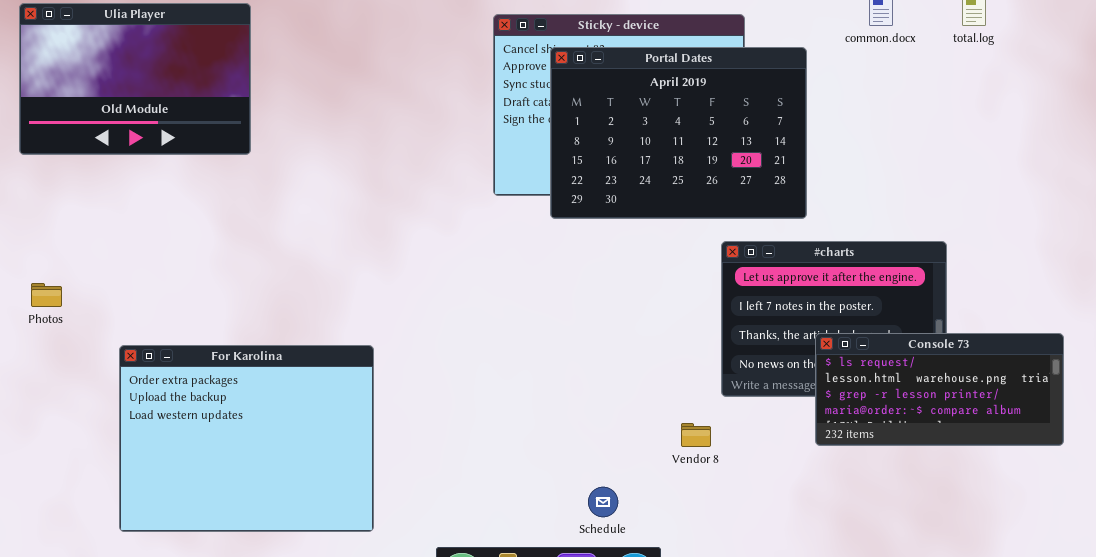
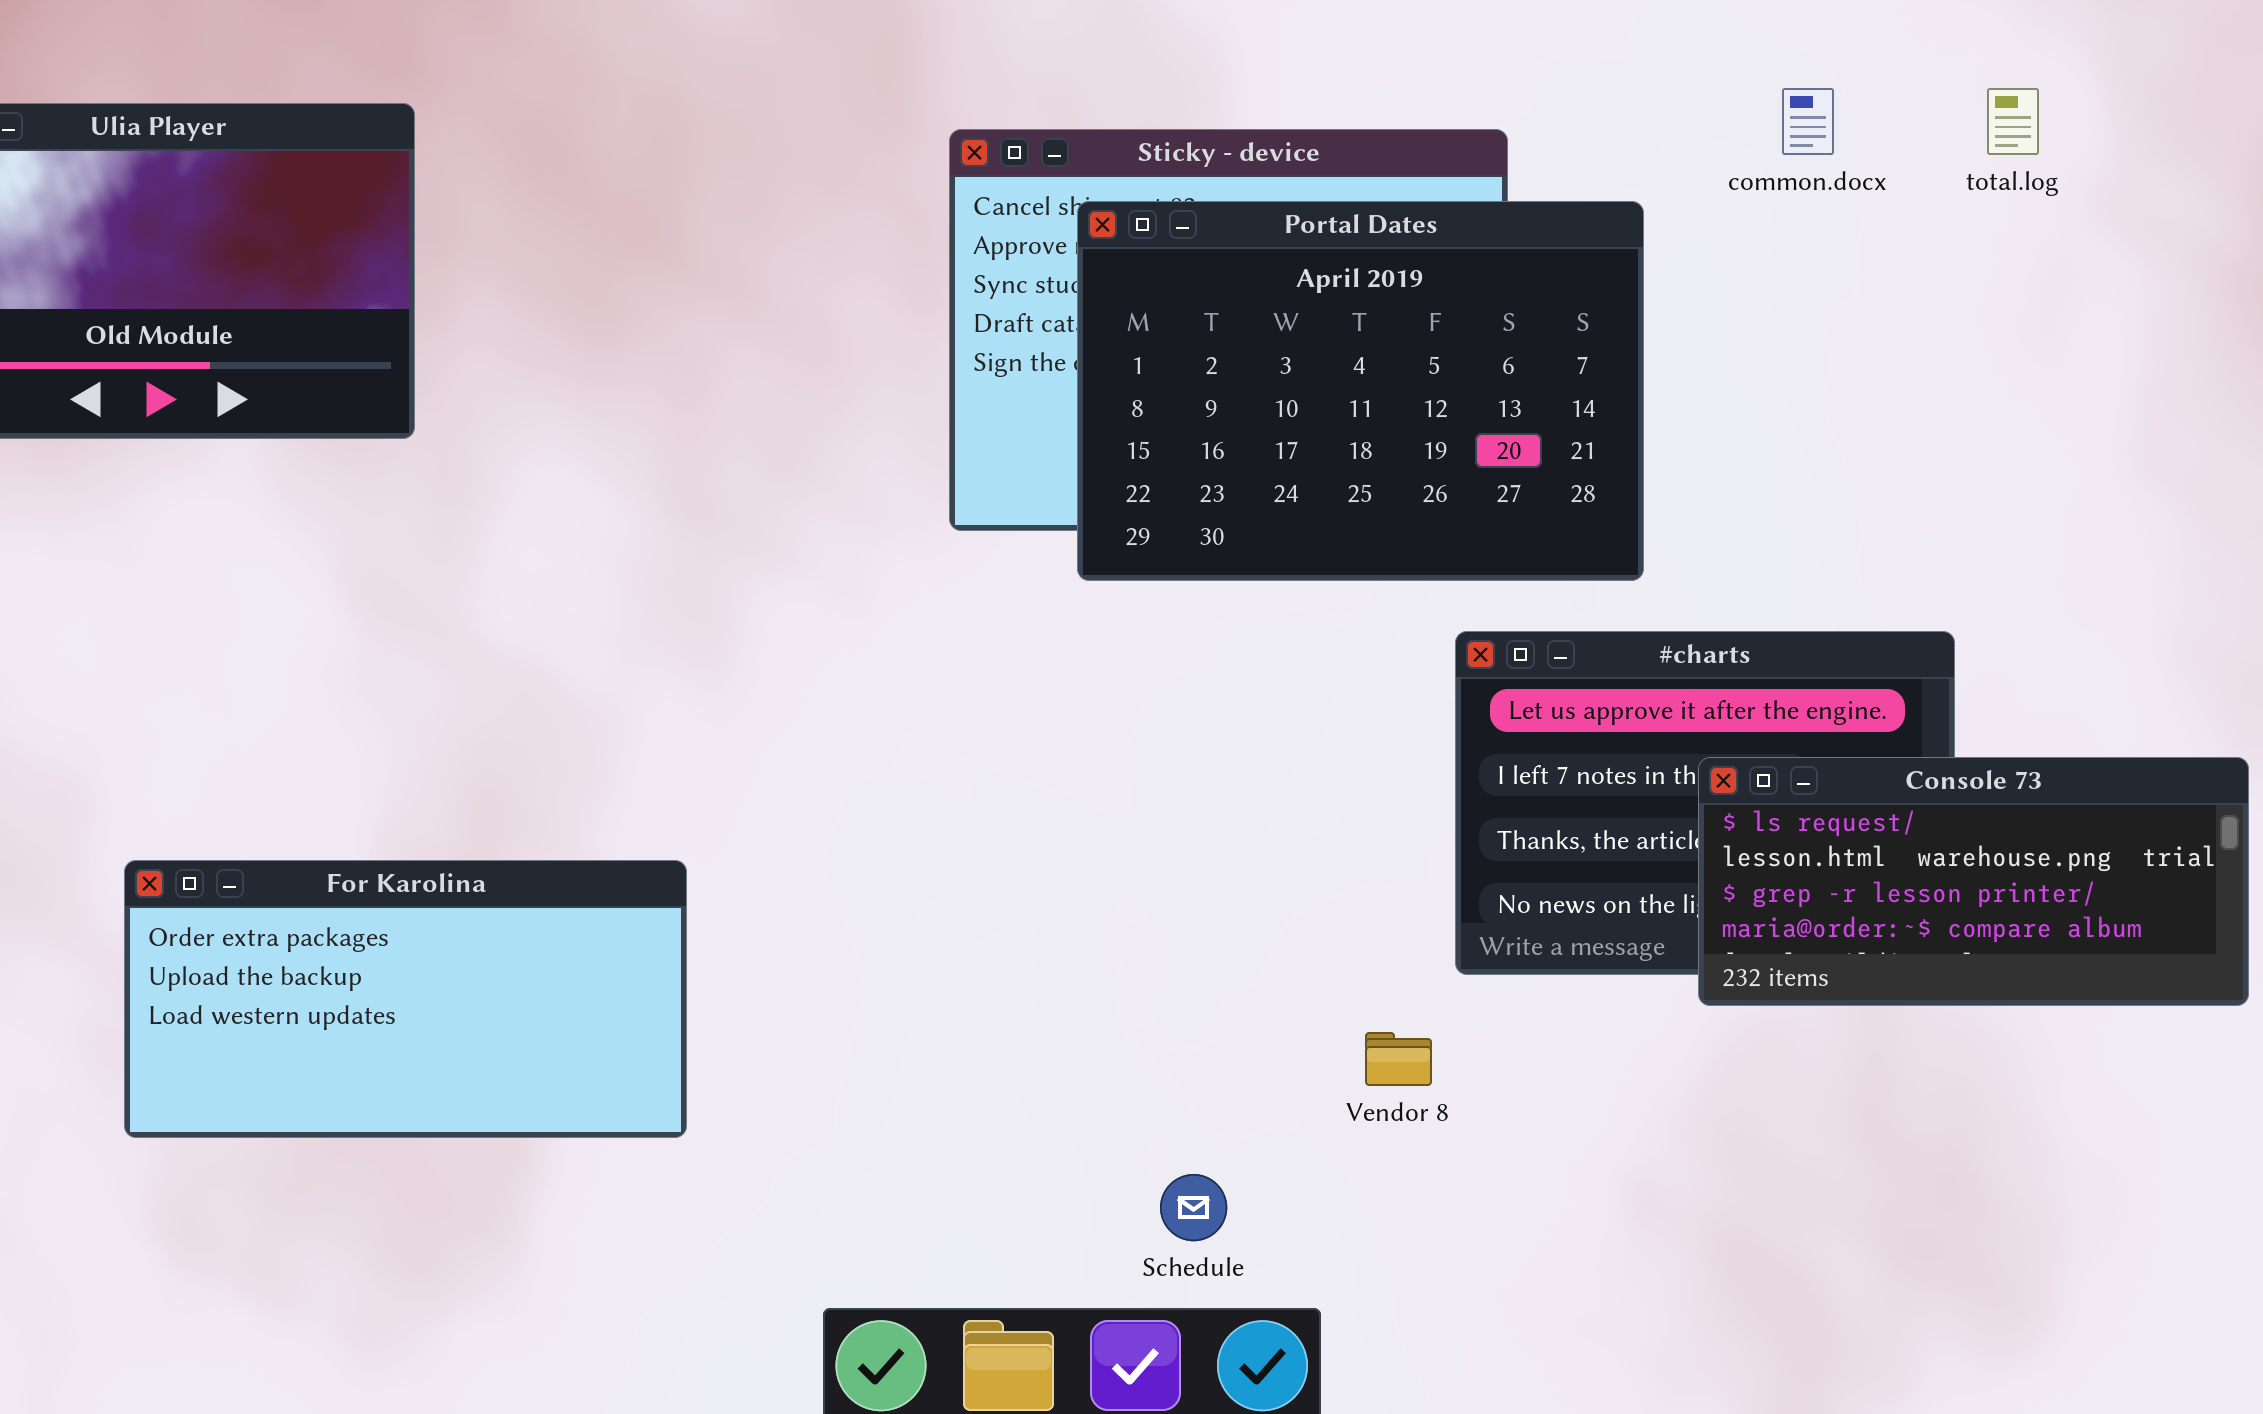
Console 73: [815,333,1064,446] -> [1698,757,2249,1006], moved
For Karolina: [119,345,374,532] -> [124,860,687,1138], resized

